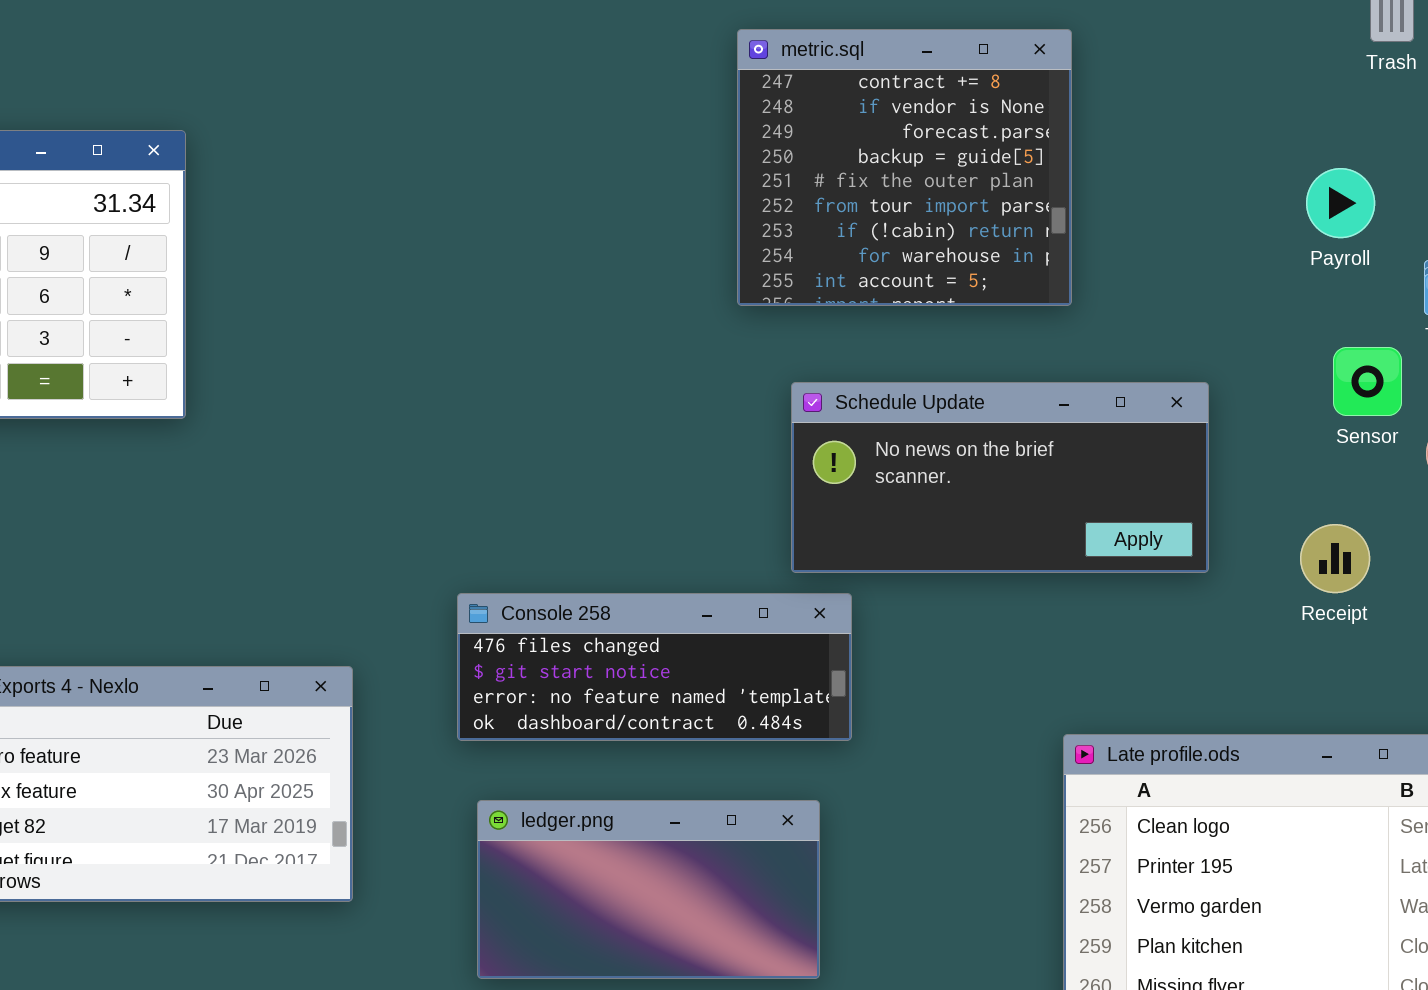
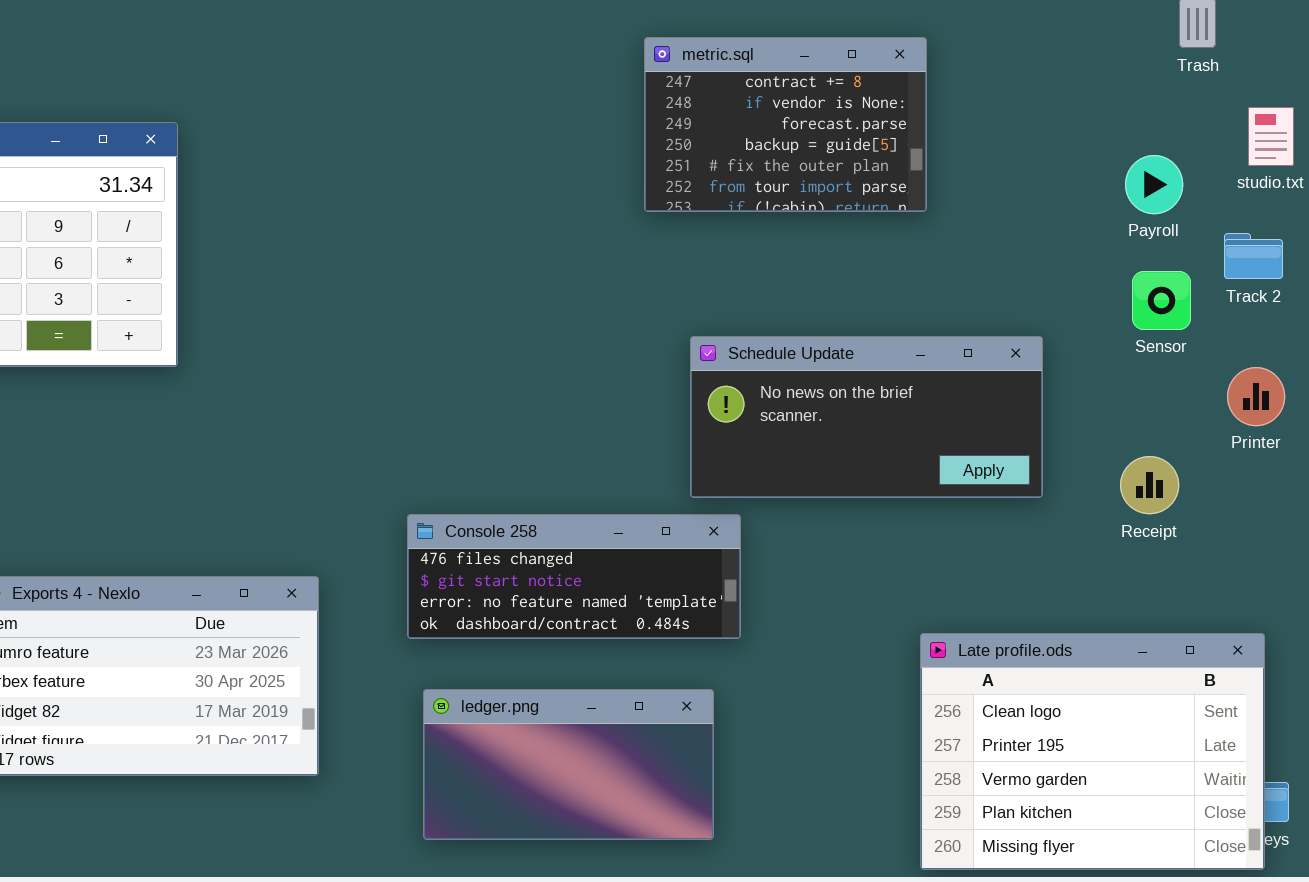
metric.sql: [737,29,1072,306] -> [644,37,927,212], resized
Sensor: [1333,347,1402,416] -> [1132,271,1191,330], moved

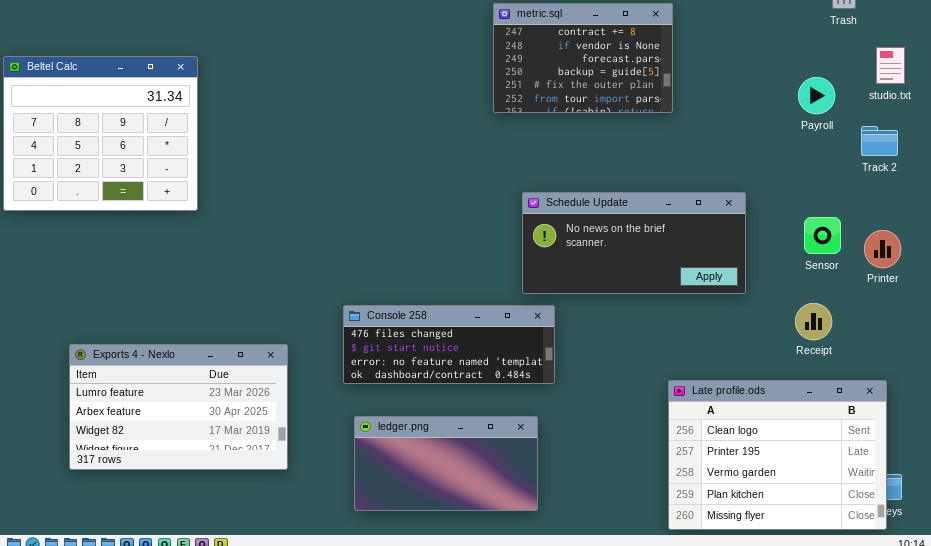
Sensor: [1132,271,1191,330] -> [804,217,841,254], moved
Printer: [1227,367,1285,426] -> [864,230,901,268], moved
Receipt: [1120,456,1179,514] -> [795,303,832,340], moved

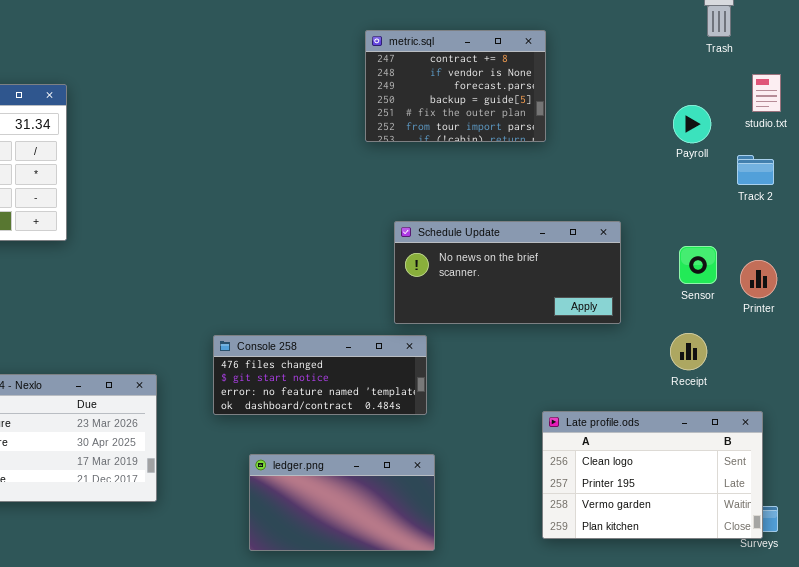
Late profile.ods: [668,380,887,530] -> [542,411,763,539], resized
ledger.png: [354,416,538,511] -> [249,454,435,551], moved

